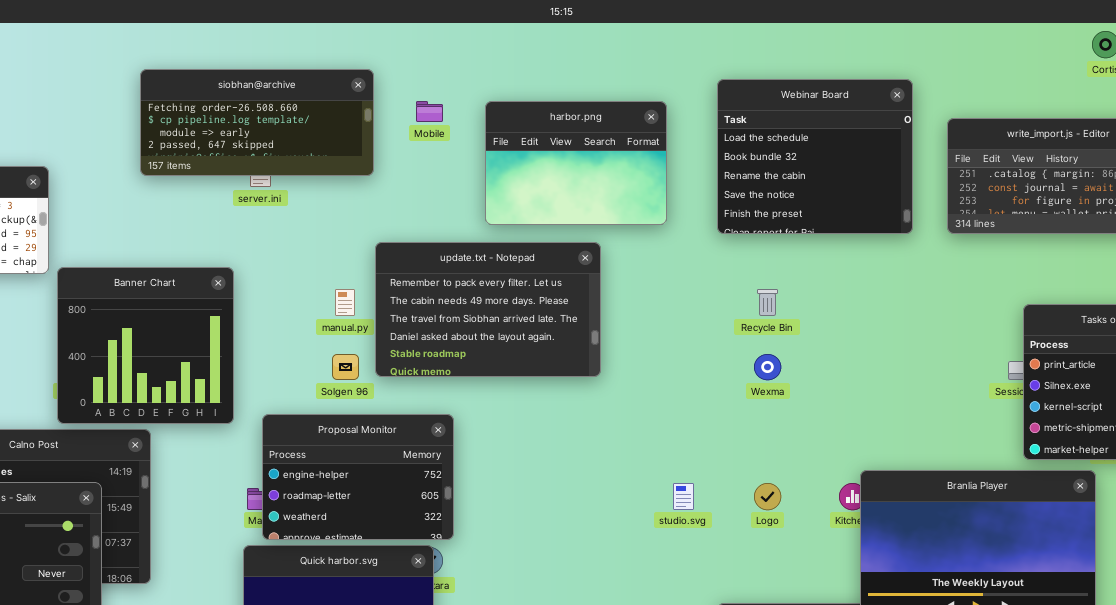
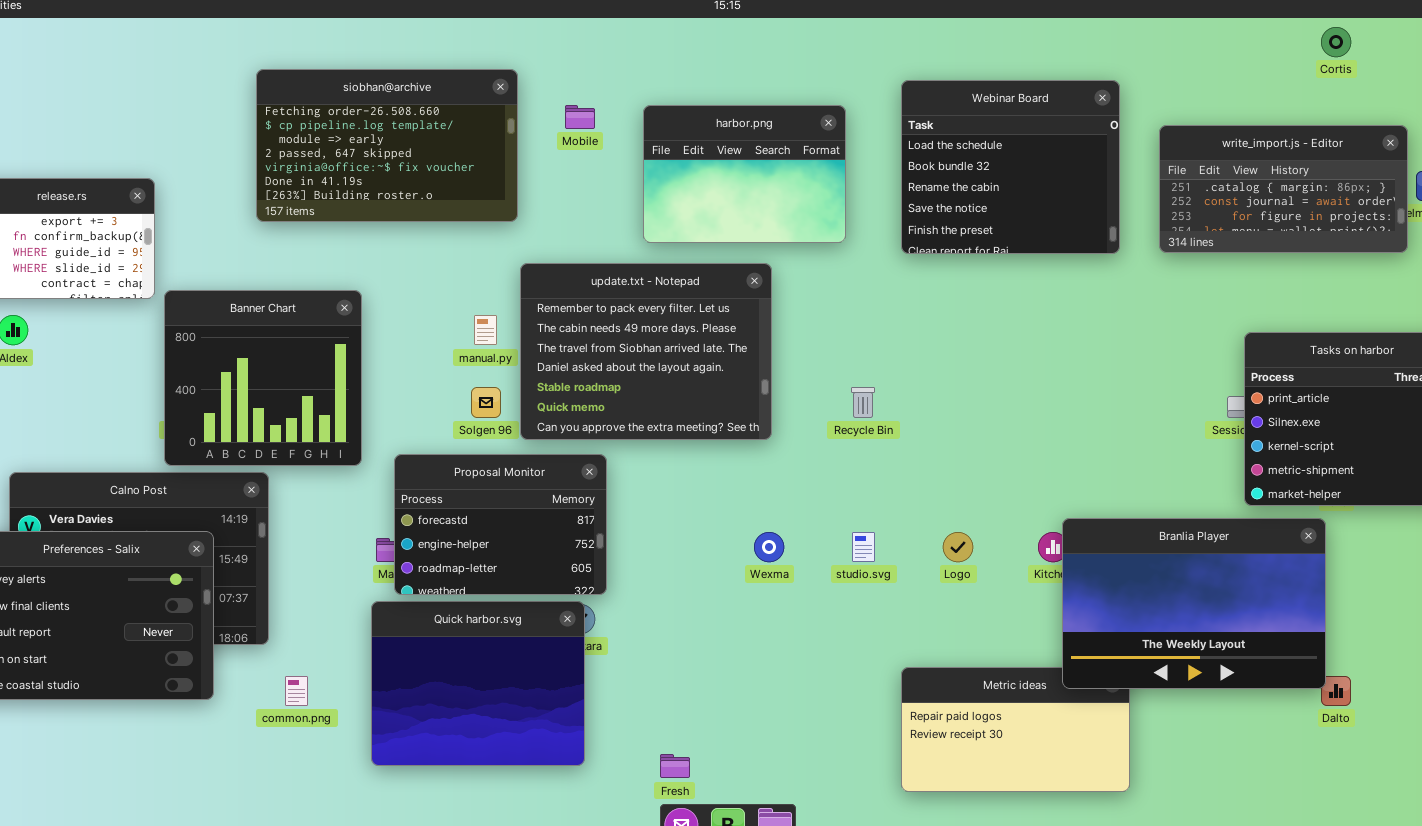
siobhan@archive: [140,69,374,176] -> [256,69,518,222], resized
update.txt - Notepad: [375,242,601,377] -> [520,263,772,440], resized
Recycle Bin: [757,289,778,316] -> [851,387,875,418], moved
Wexma: [754,354,781,380] -> [754,532,784,562], moved
Proposal Monitor: [262,414,454,540] -> [394,454,607,595], scrolled up 1 row

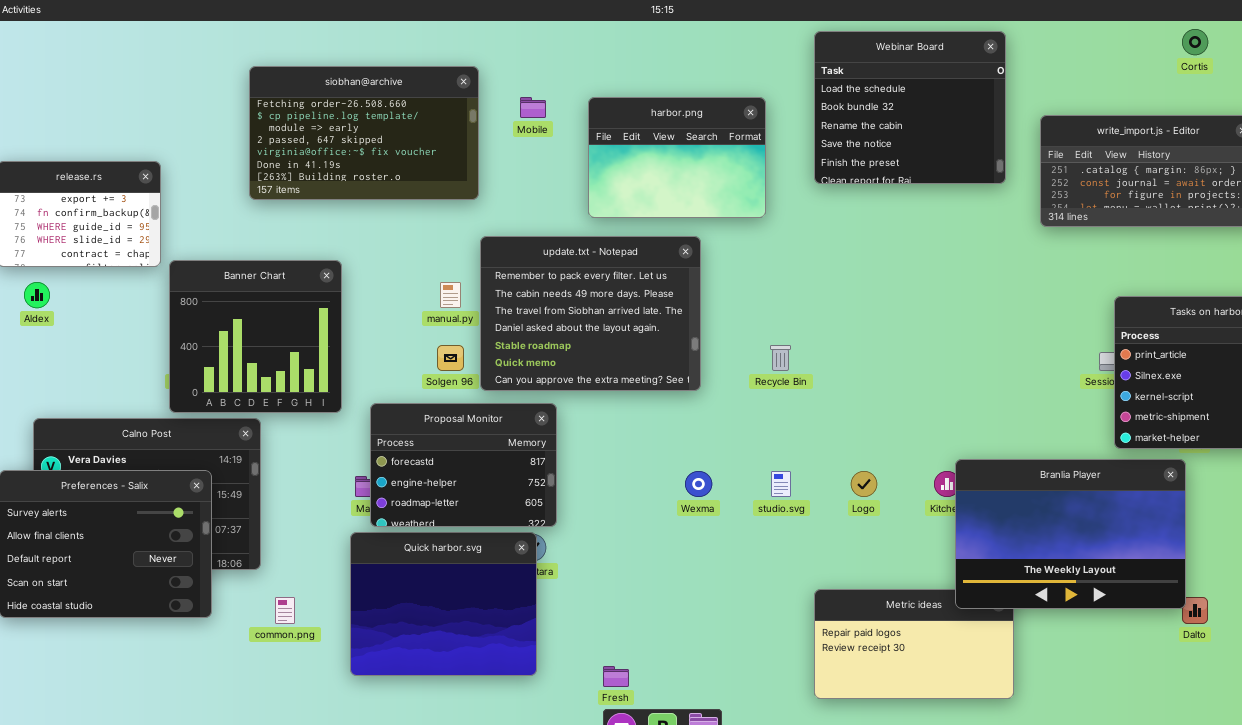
Webinar Board: [901,80,1120,254] -> [814,31,1006,184], moved

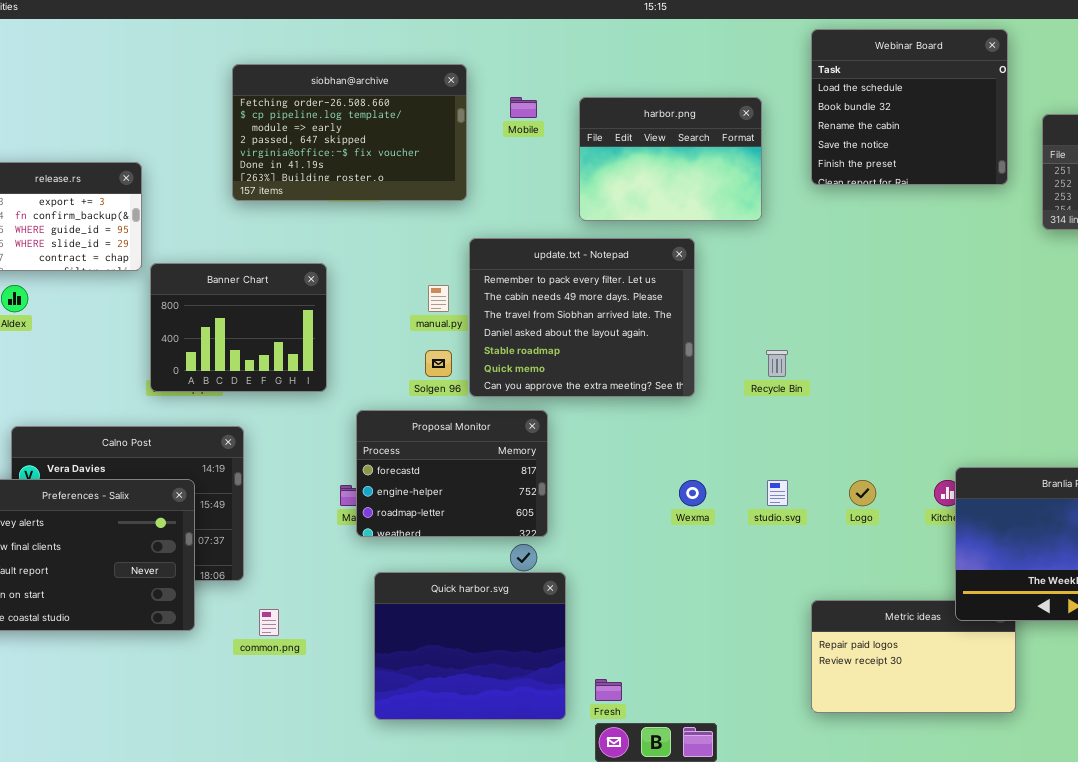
Banner Chart: [169,260,342,413] -> [150,263,327,392], resized
Quick harbor.svg: [350,532,537,676] -> [374,572,566,720], moved

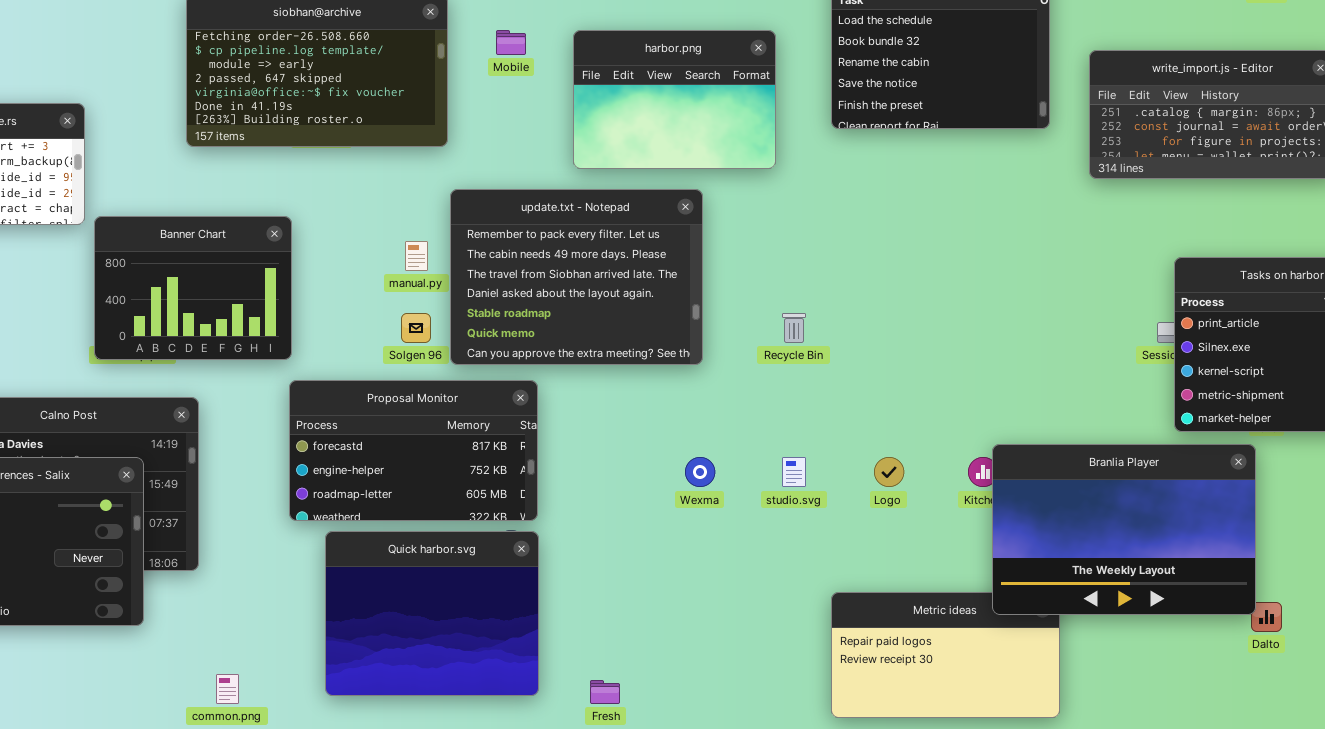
Proposal Monitor: [356,410,548,537] -> [289,380,538,521], resized
Quick harbor.svg: [374,572,566,720] -> [325,531,539,696], moved
common.png: [259,609,279,636] -> [216,674,239,704], moved

